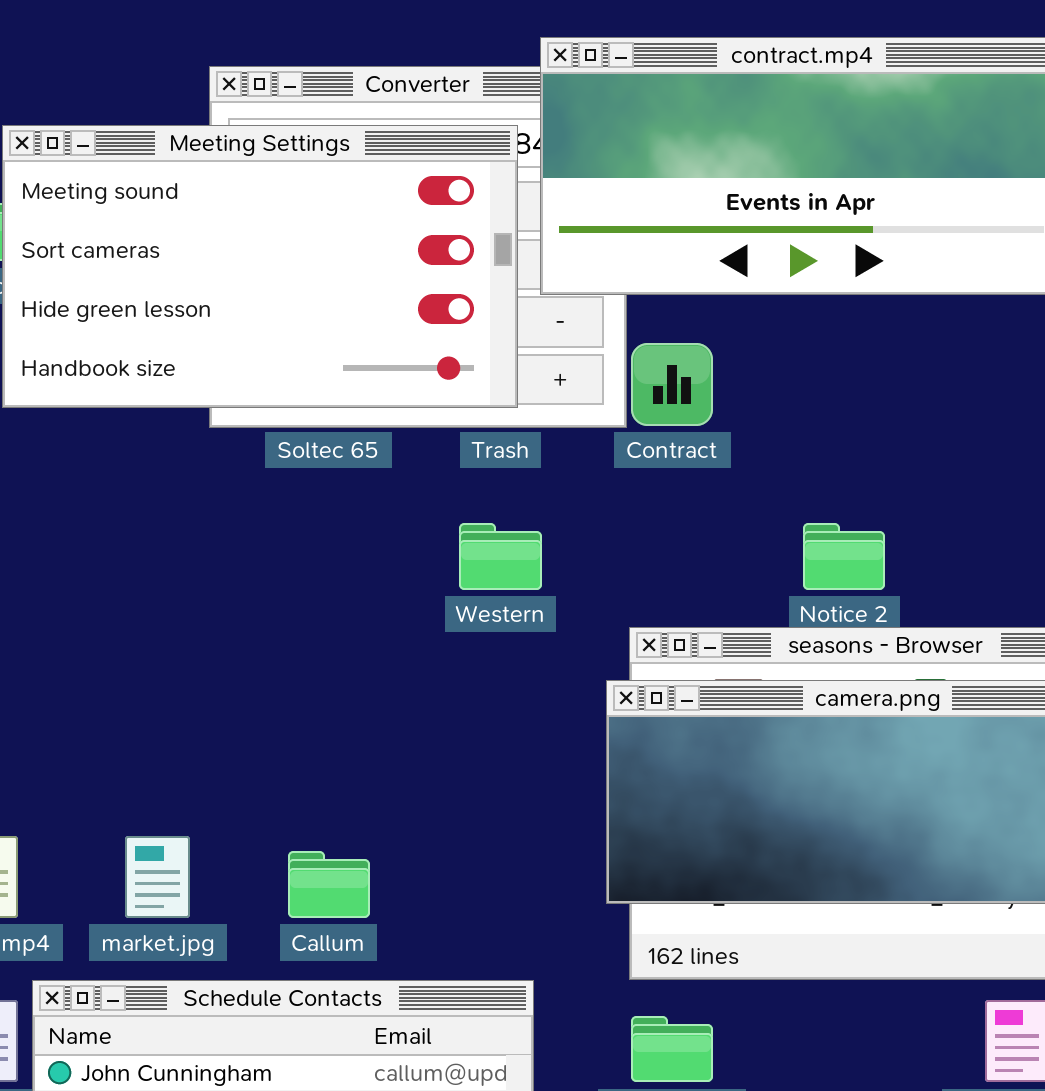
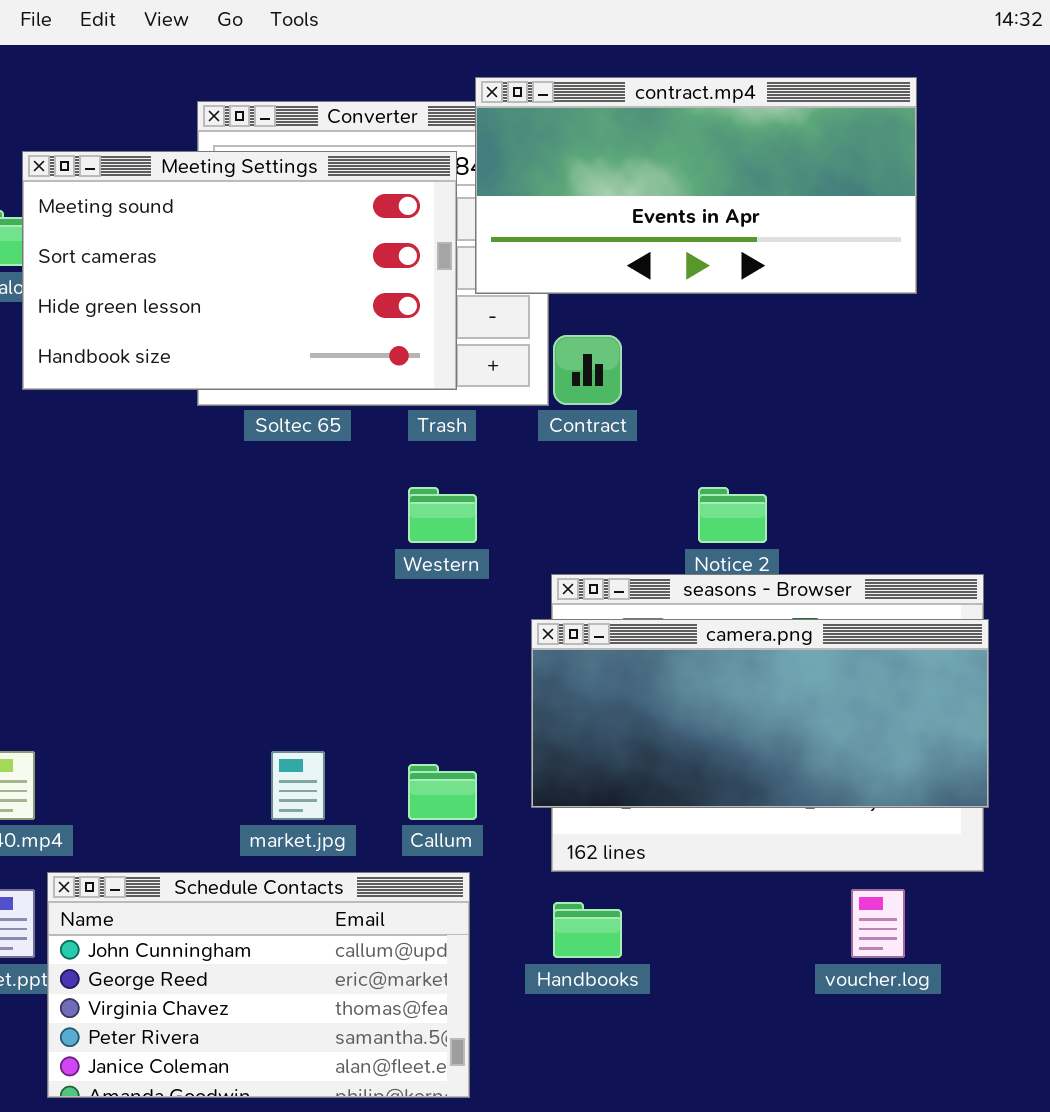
market.jpg: [125,836,190,918] -> [271,751,325,820], moved
Callum: [288,851,370,918] -> [408,764,477,820], moved

